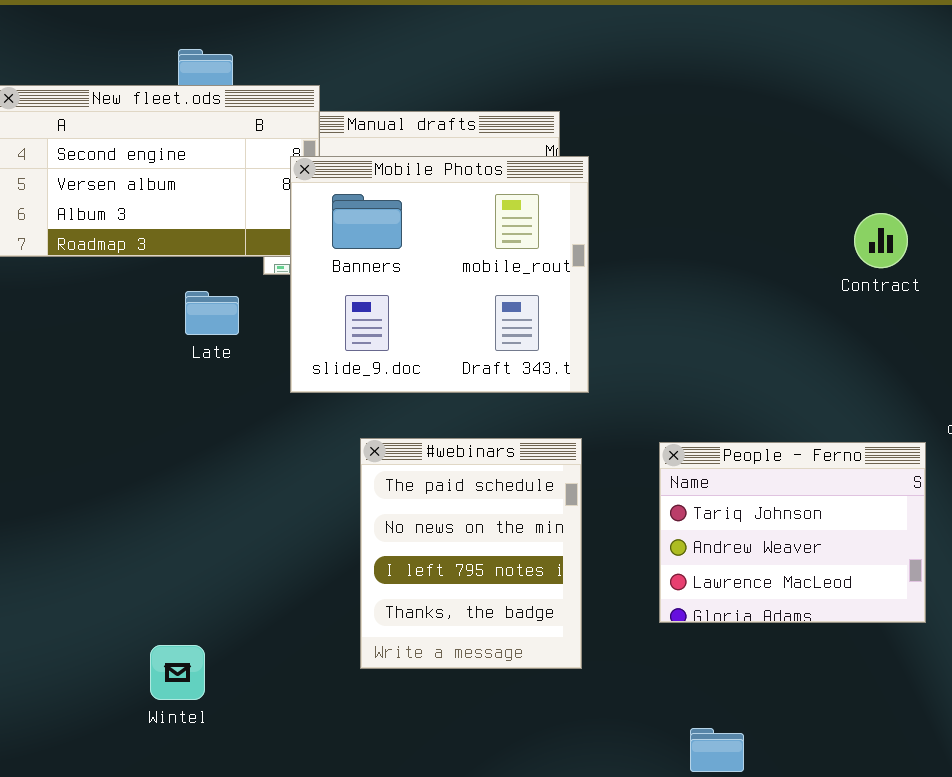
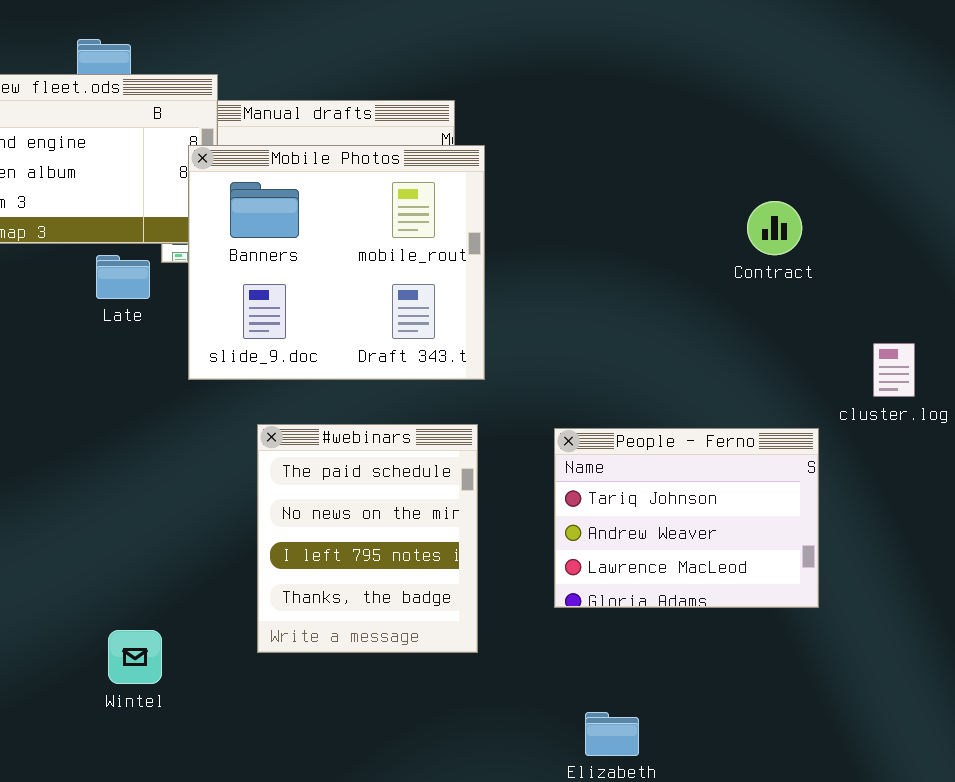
Late: [185,291,239,335] -> [96,255,150,299], moved
Wintel: [150,645,205,700] -> [108,630,162,684], moved

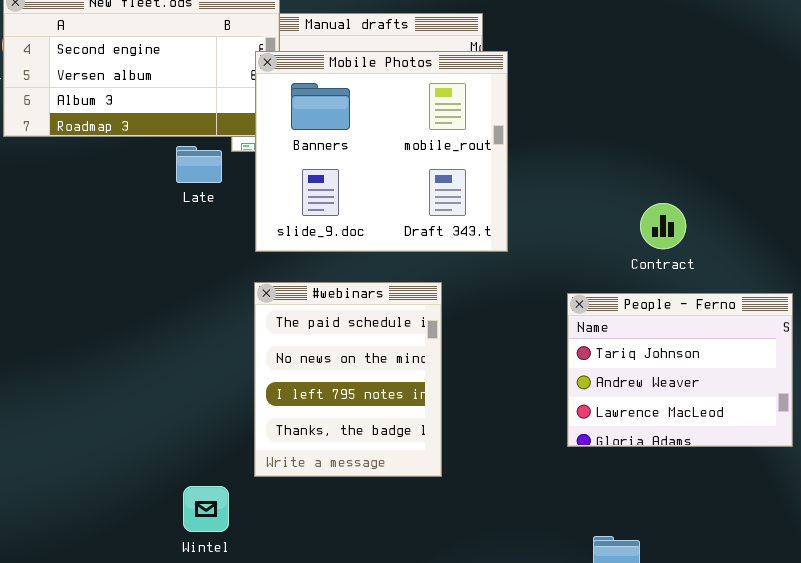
Contract: [747,201,802,255] -> [640,203,686,249], moved
#webinars: [257,424,478,653] -> [254,282,442,477], moved
Wintel: [108,630,162,684] -> [183,486,229,532], moved

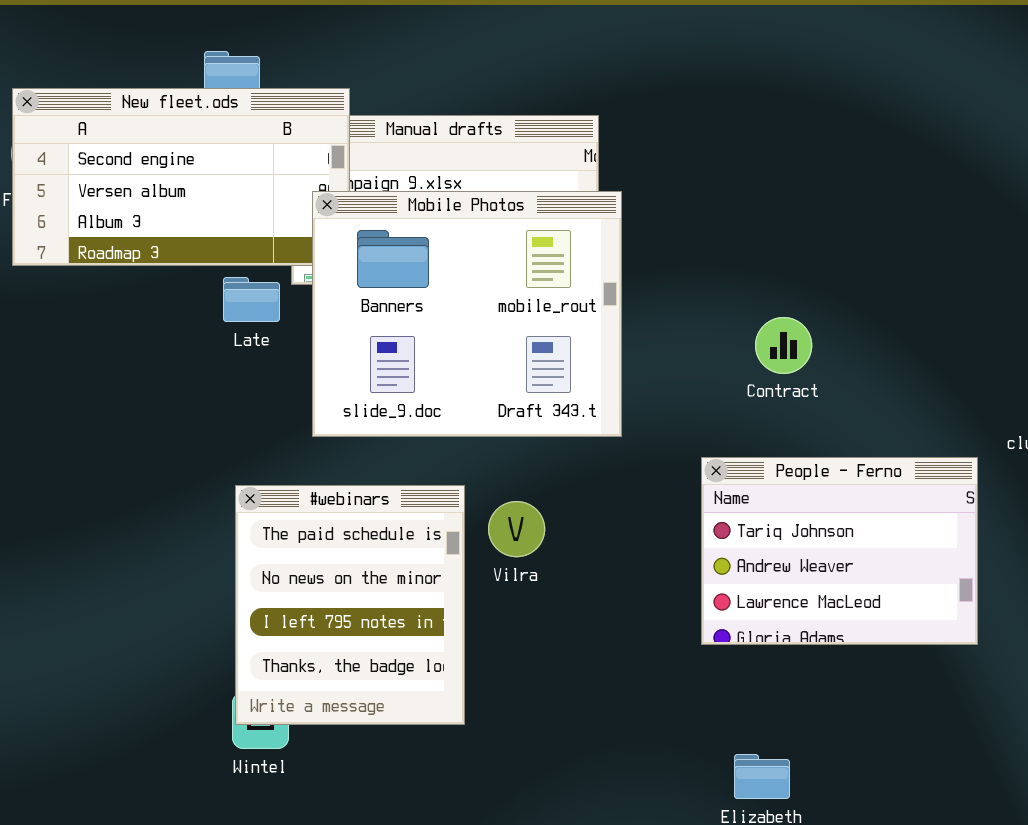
Mobile Photos: [255,51,508,252] -> [312,191,622,437], moved
Contract: [640,203,686,249] -> [755,317,812,374], moved
#webinars: [254,282,442,477] -> [235,485,465,725], moved

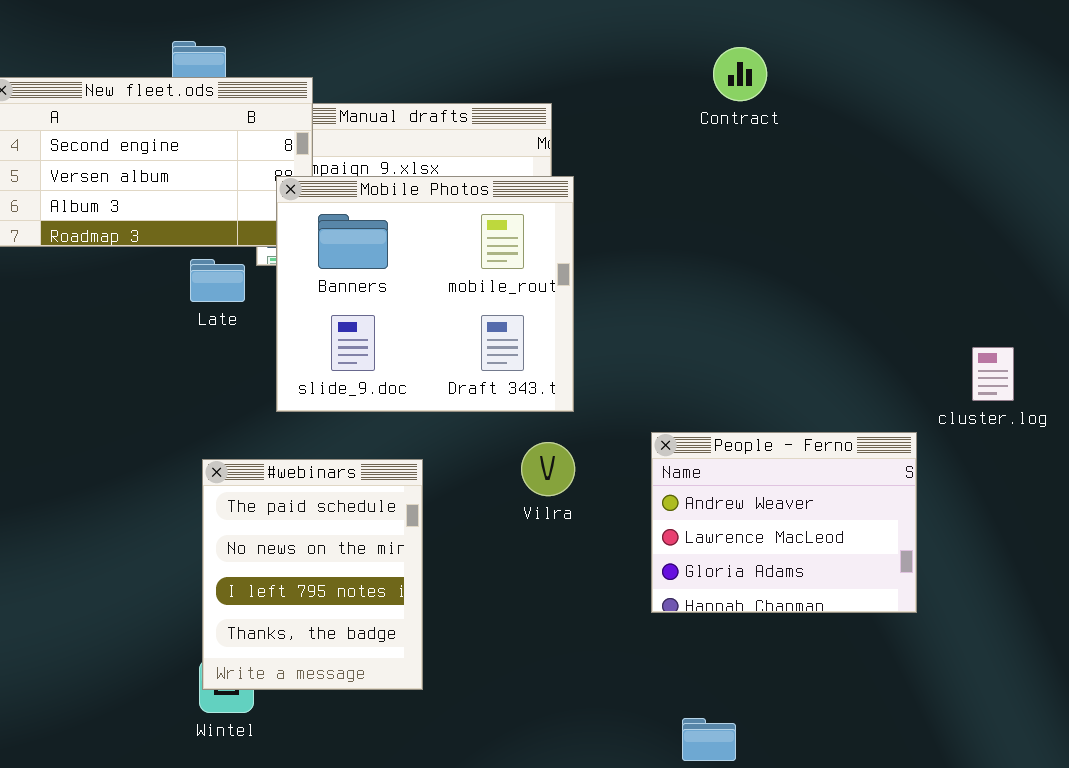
Contract: [755,317,812,374] -> [713,47,767,101], moved
People - Ferno: [701,457,978,645] -> [651,432,917,613], scrolled down 1 row
Vilra: [488,501,545,557] -> [521,442,575,496], moved

